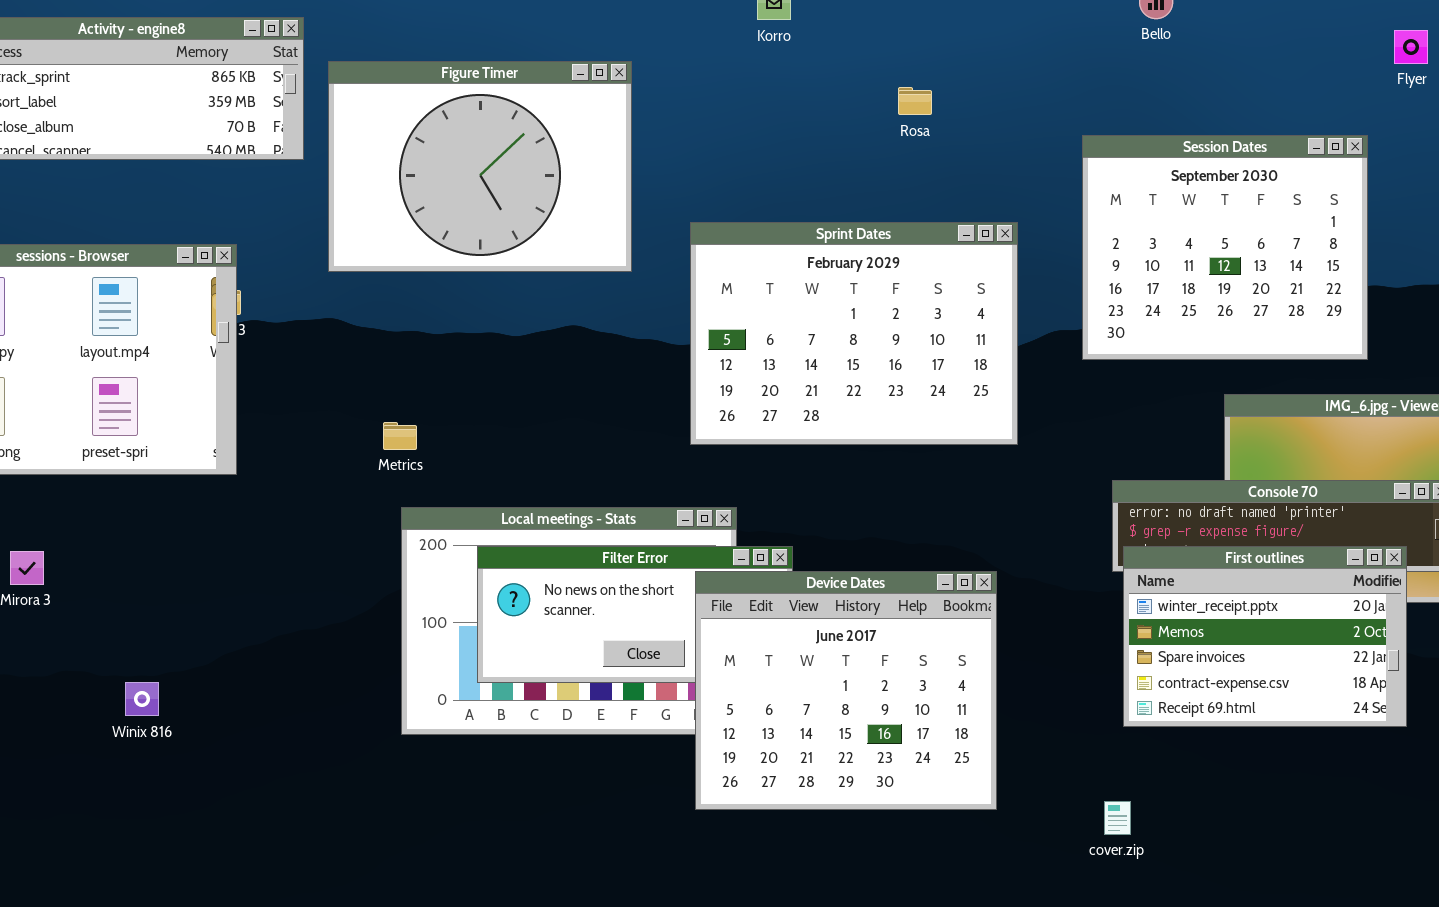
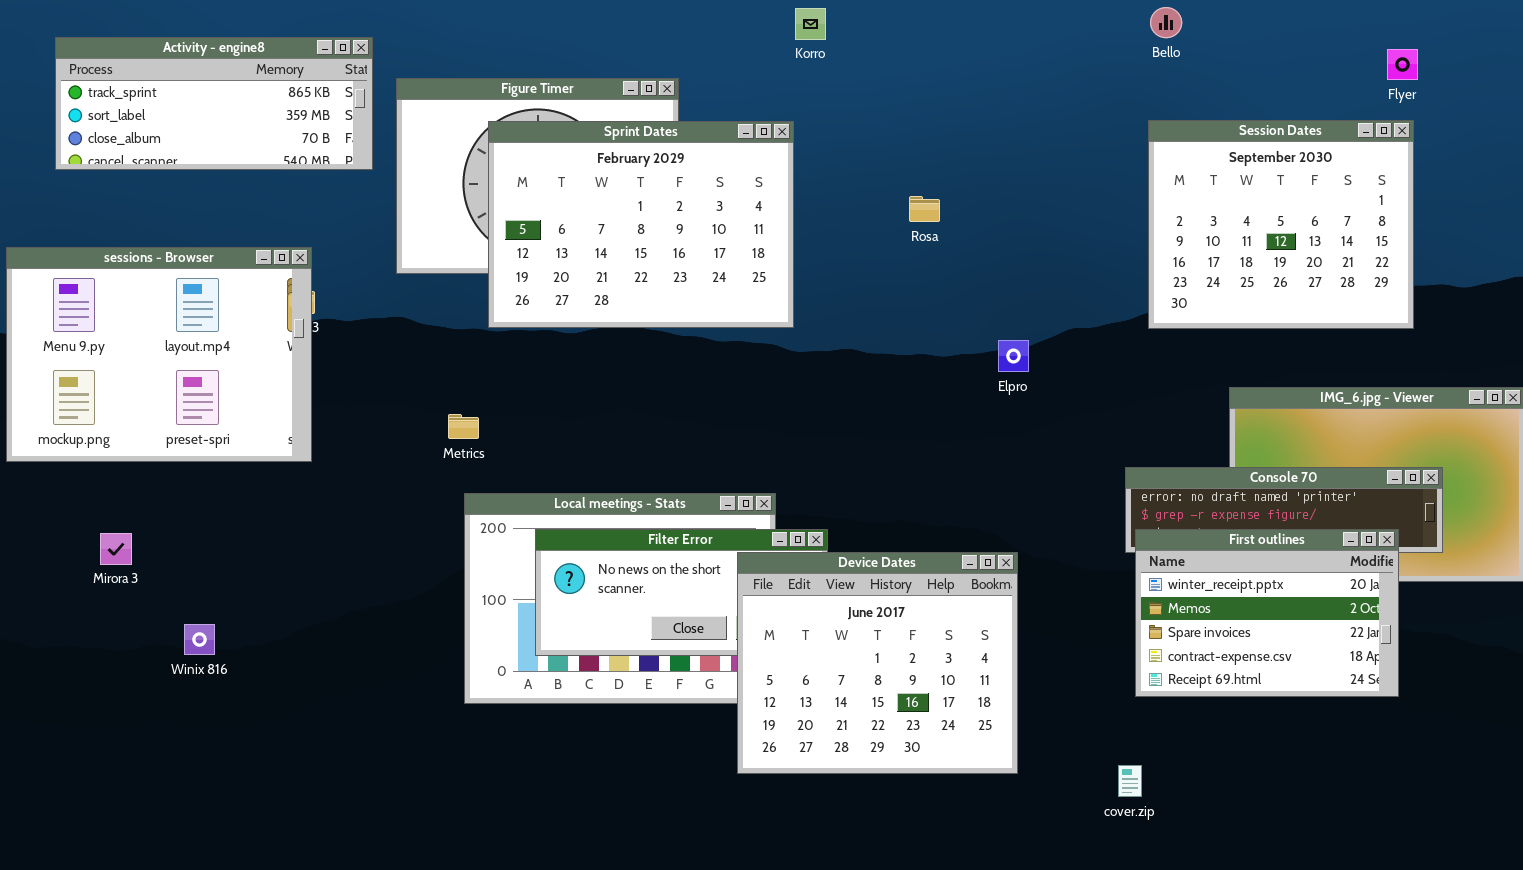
Rosa: [898,87,932,115] -> [909,196,940,222], moved
Session Dates: [1082,135,1368,360] -> [1148,120,1414,329], moved
Sprint Dates: [690,222,1018,445] -> [488,121,794,328], moved
Winix 816: [125,682,159,716] -> [184,624,215,655], moved

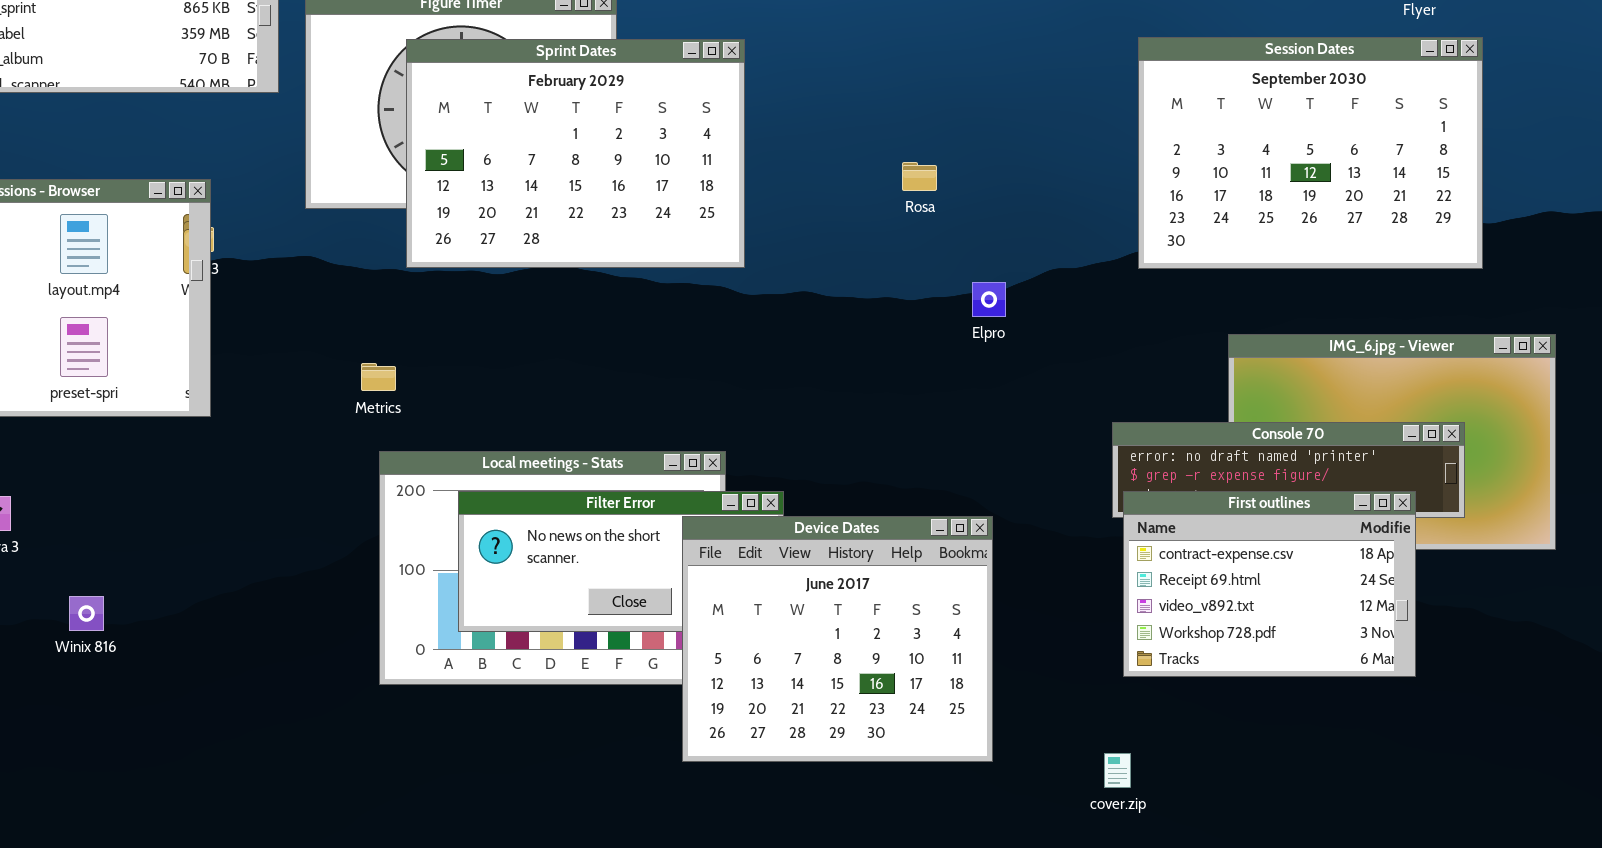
Session Dates: [1148,120,1414,329] -> [1138,37,1483,269], resized
Rosa: [909,196,940,222] -> [902,162,937,191], moved
First outlines: [1135,529,1399,697] -> [1123,491,1416,677], scrolled down 3 rows

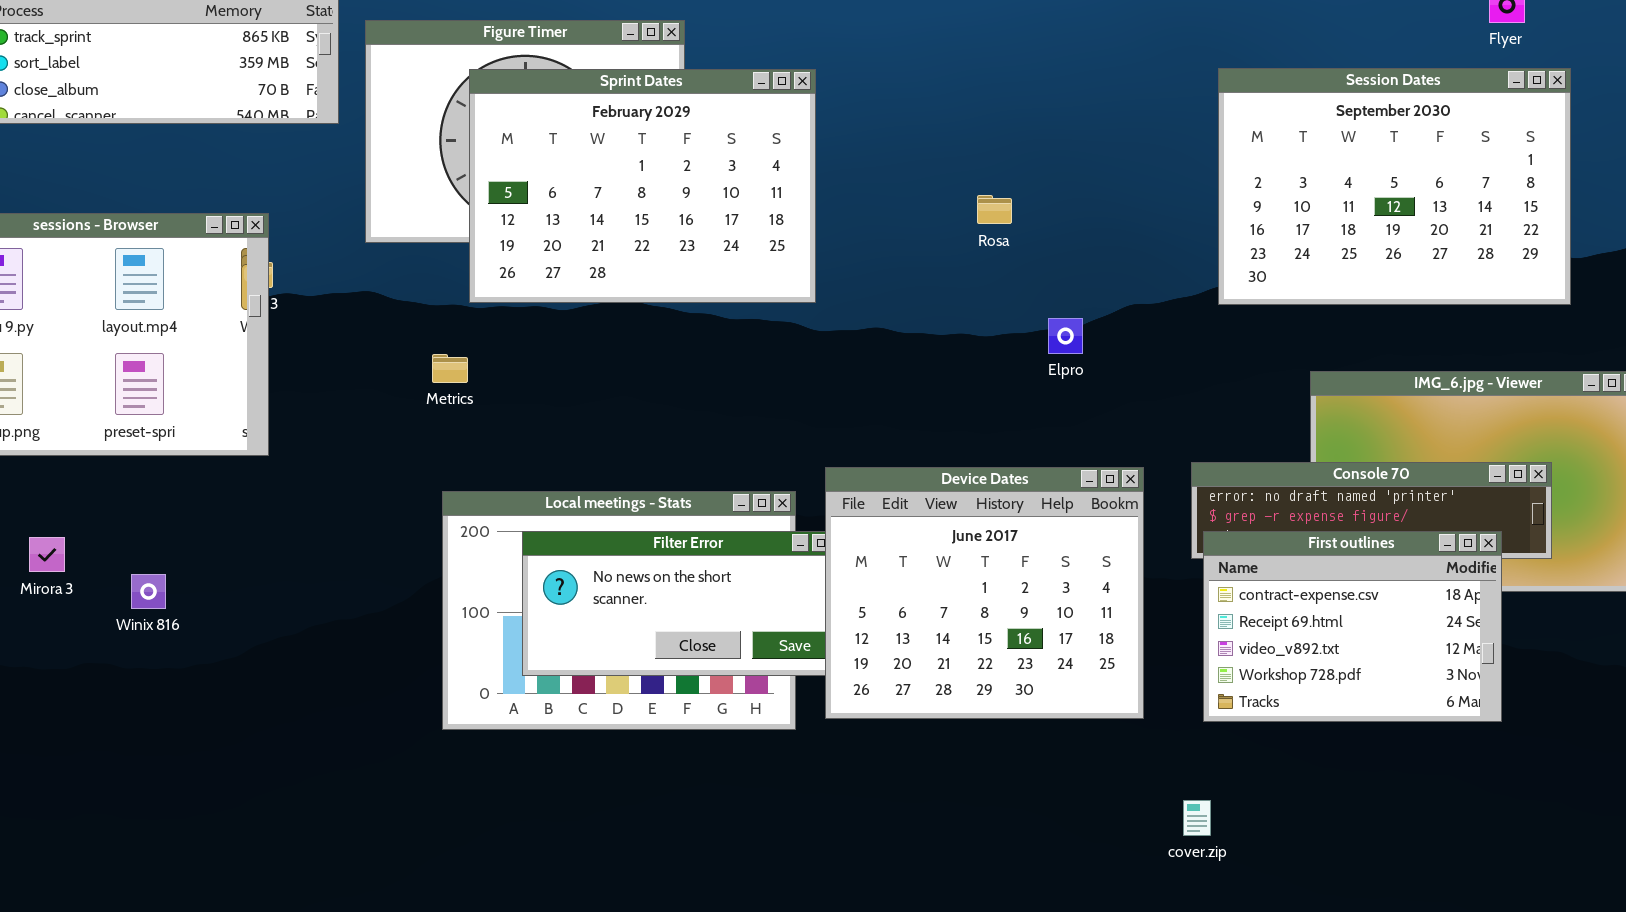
Metrics: [361,363,396,391] -> [432,354,468,383], moved
Device Dates: [682,516,993,762] -> [825,467,1144,719], moved
Winix 816: [69,596,104,631] -> [131,574,166,609], moved

